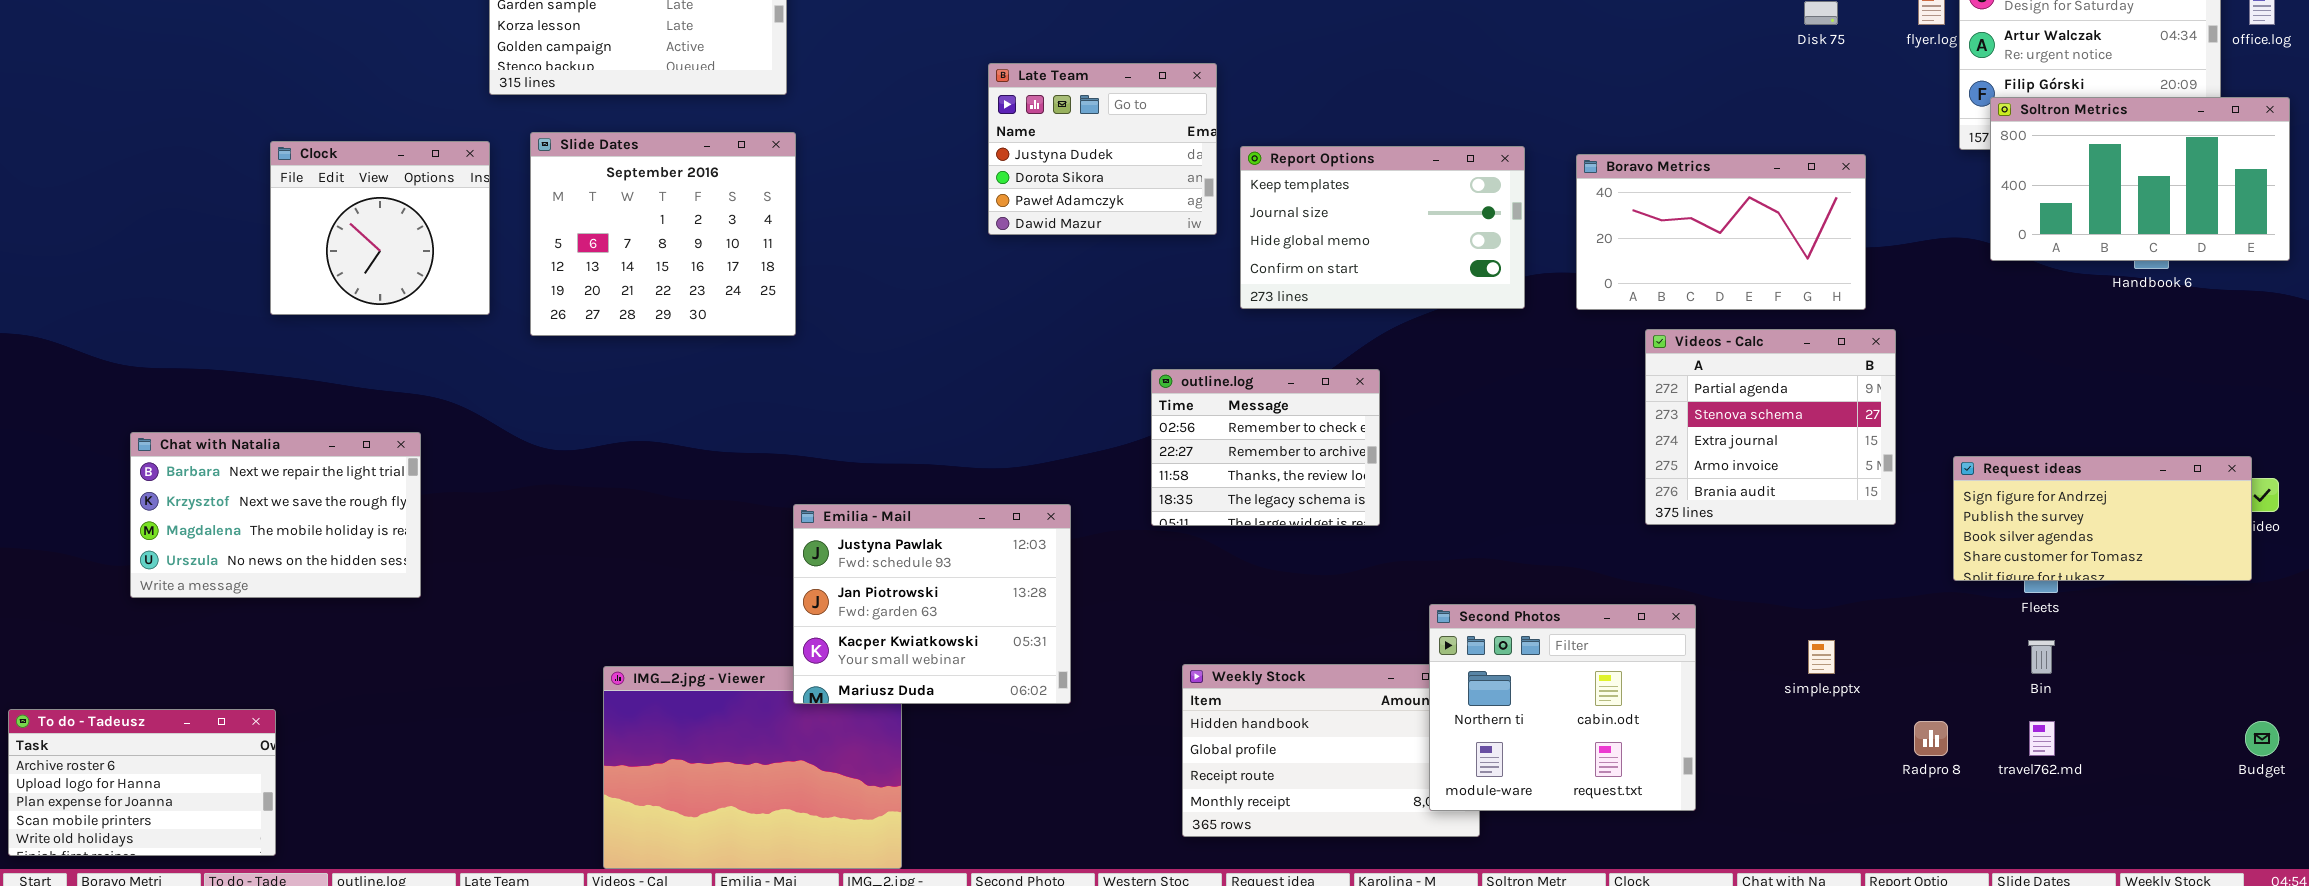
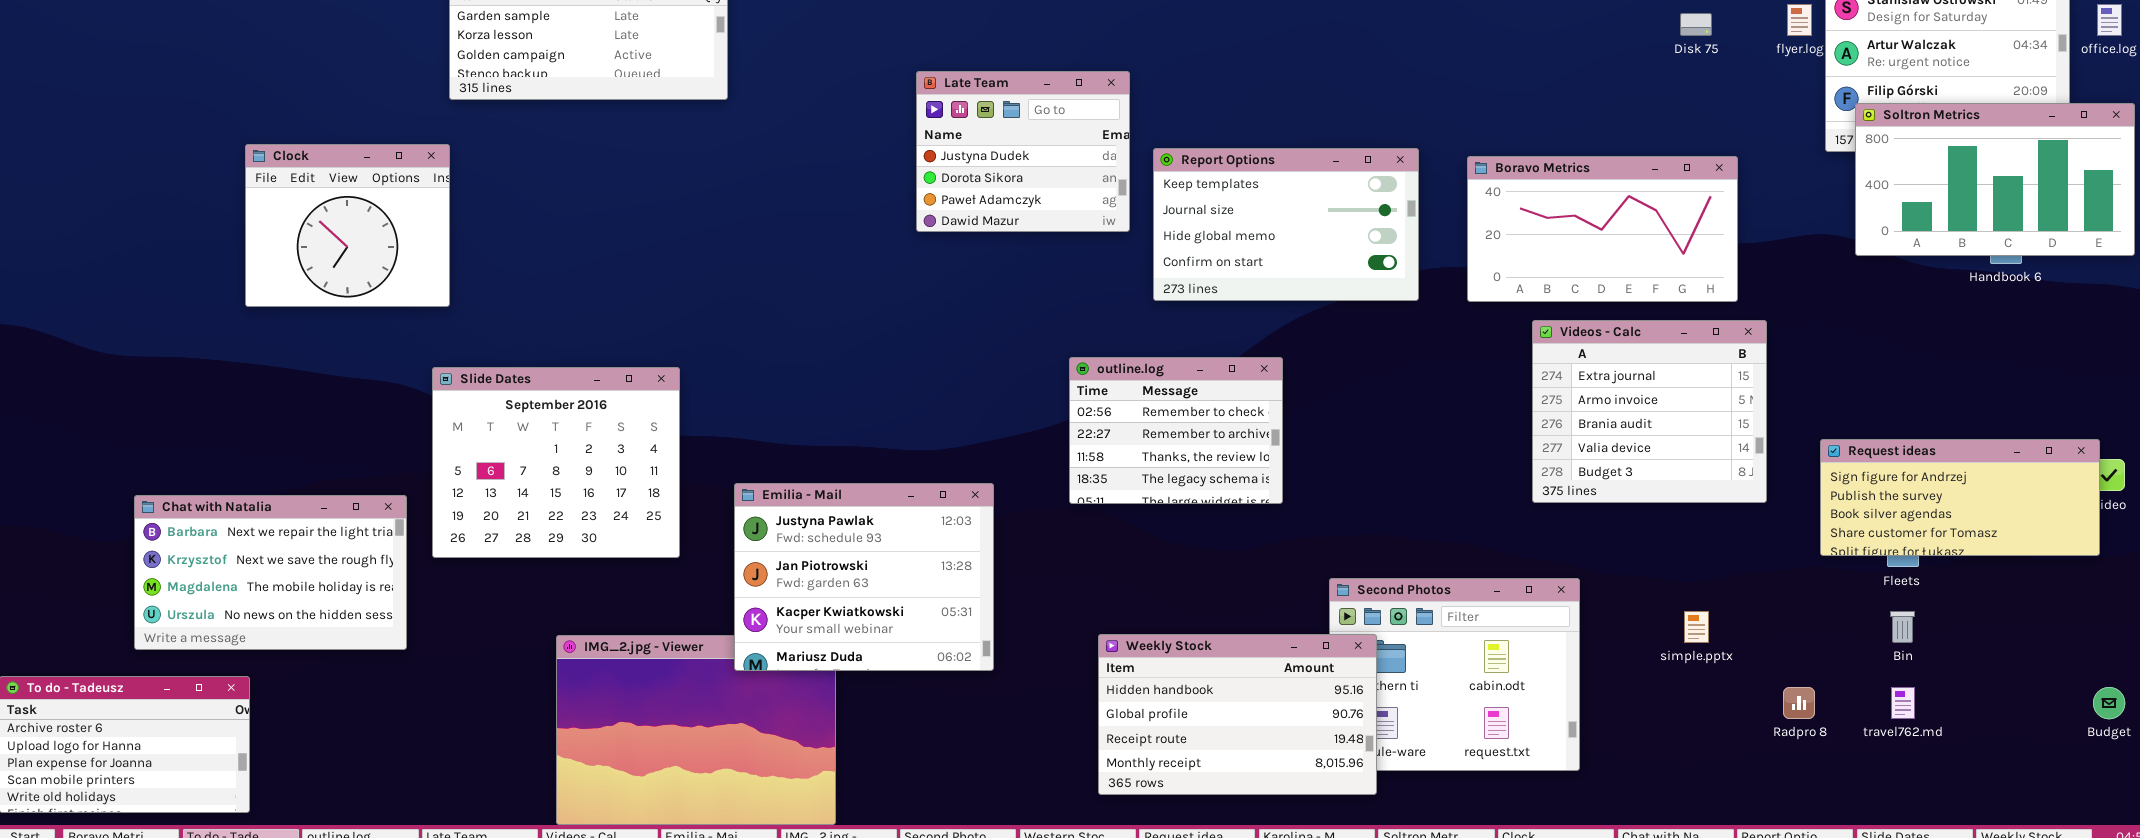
Slide Dates: [530,132,796,336] -> [432,367,680,558], moved
Videos - Calc: [1645,329,1896,525] -> [1532,320,1767,503], scrolled down 2 rows
Chat with Natalia: [130,432,421,598] -> [134,495,407,650], moved
Weekly Stock: [1182,664,1480,837] -> [1098,634,1377,795], raised

